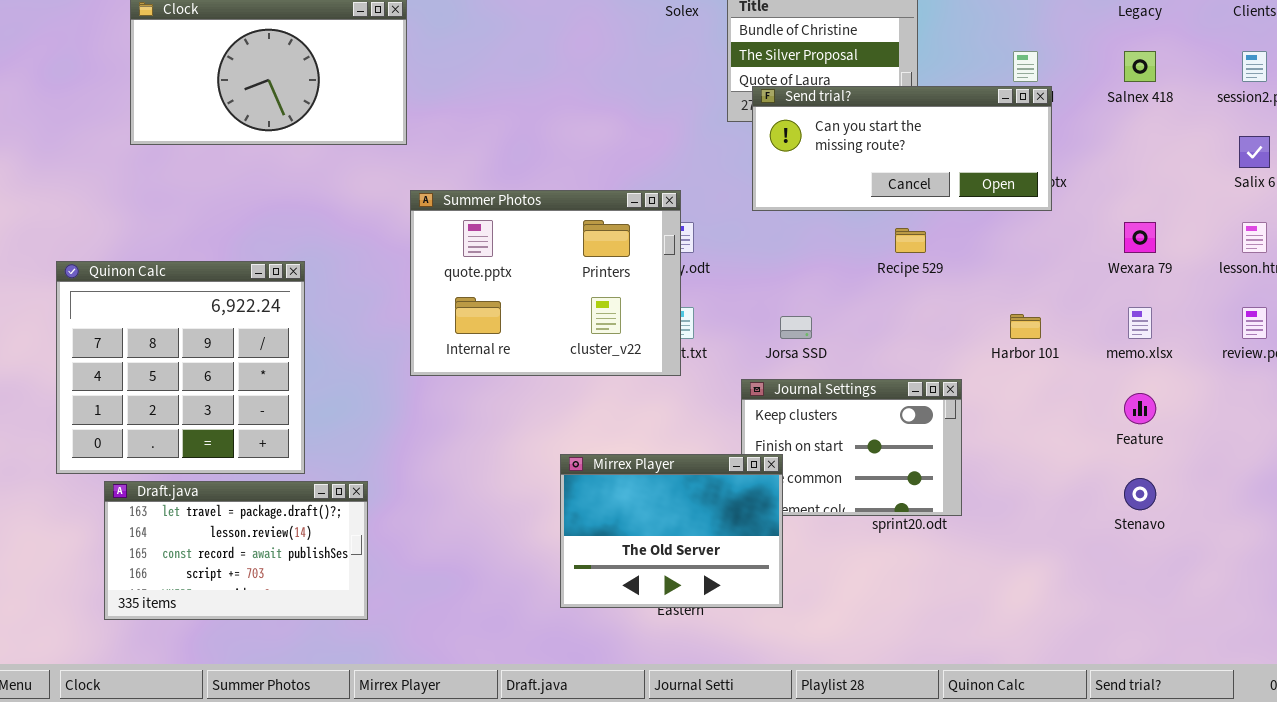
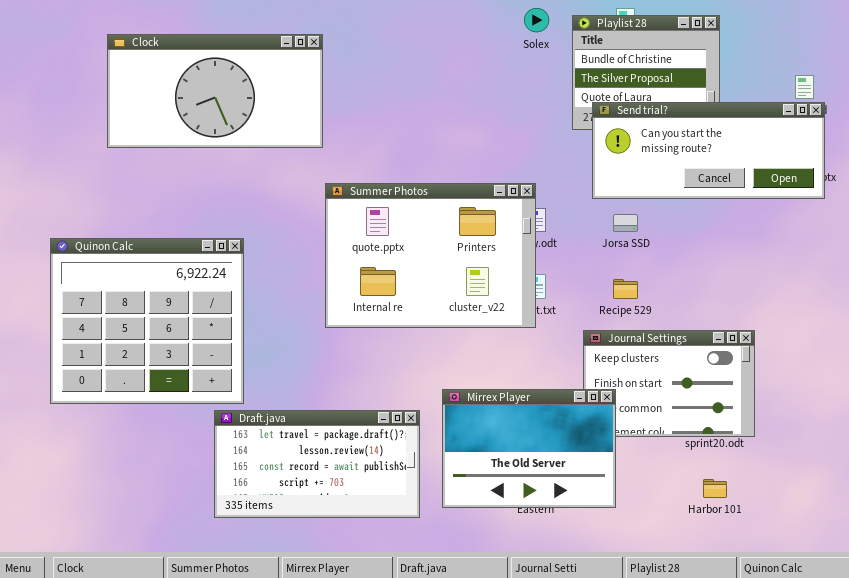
Recipe 529: [895,228,926,253] -> [613,279,638,299], moved
Harbor 101: [1010,314,1041,339] -> [703,479,727,498], moved
Jorsa SSD: [780,316,812,339] -> [613,214,638,232], moved
Draft.java: [104,481,368,620] -> [214,410,420,518], moved

